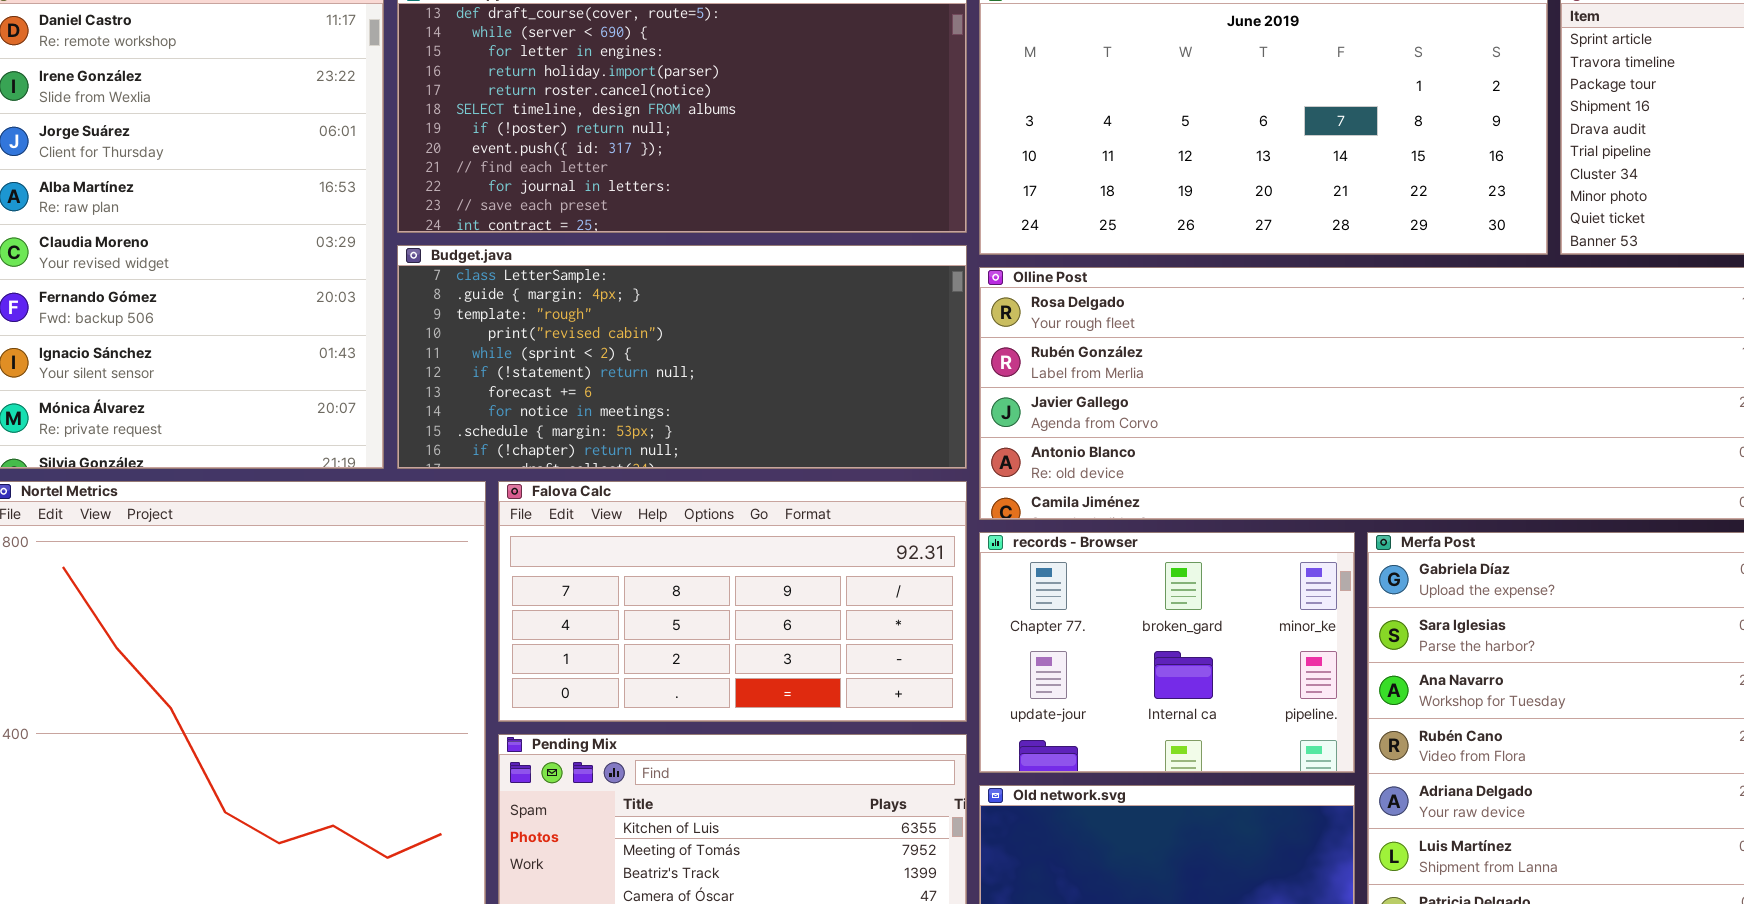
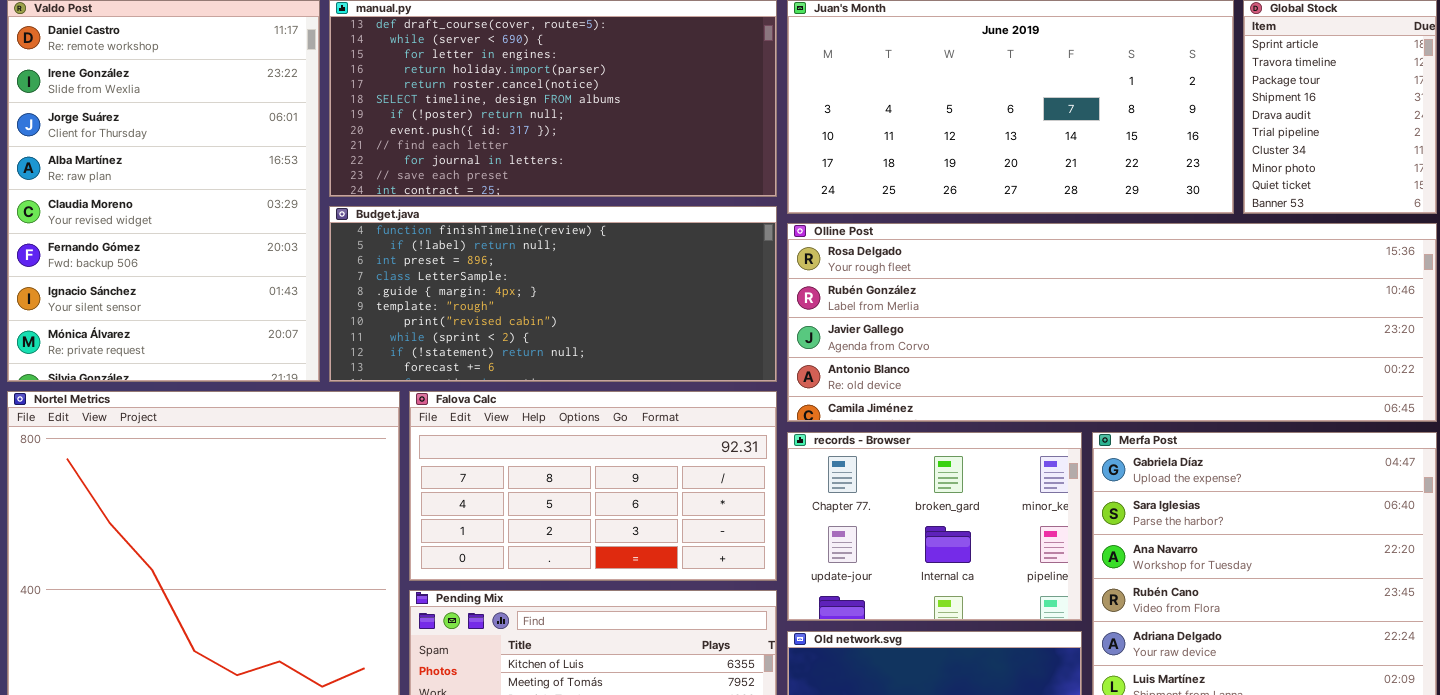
Budget.java: [397,245,967,469] -> [329,206,777,382], scrolled up 3 rows

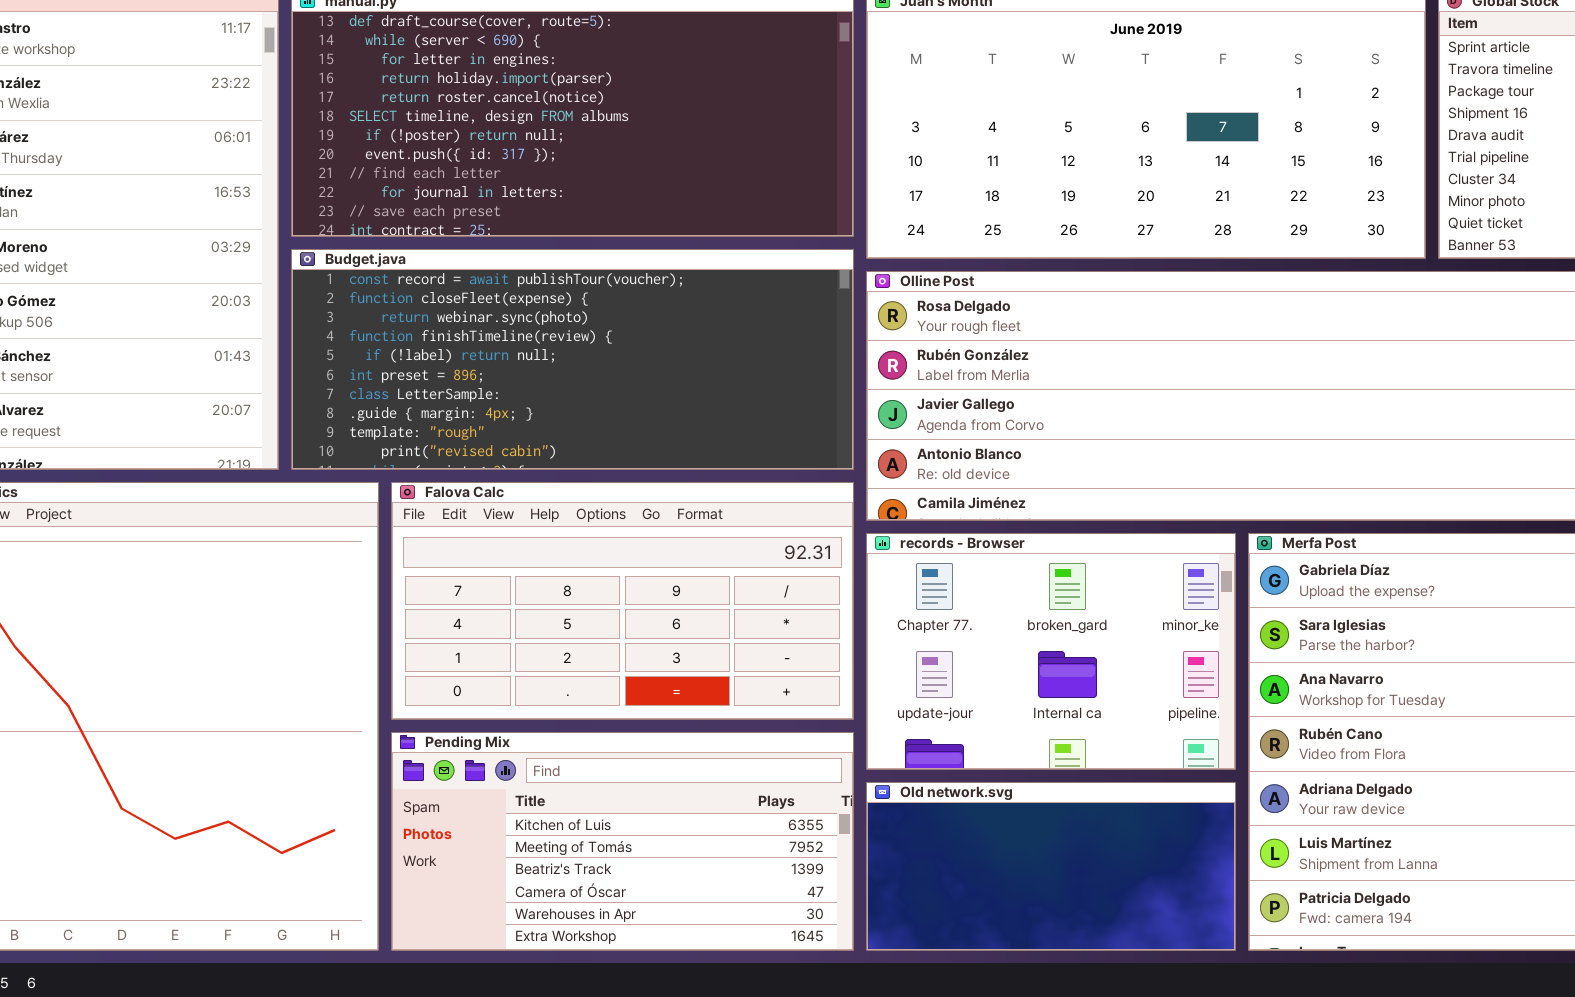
Budget.java: [329,206,777,382] -> [291,249,854,470], scrolled up 3 rows

